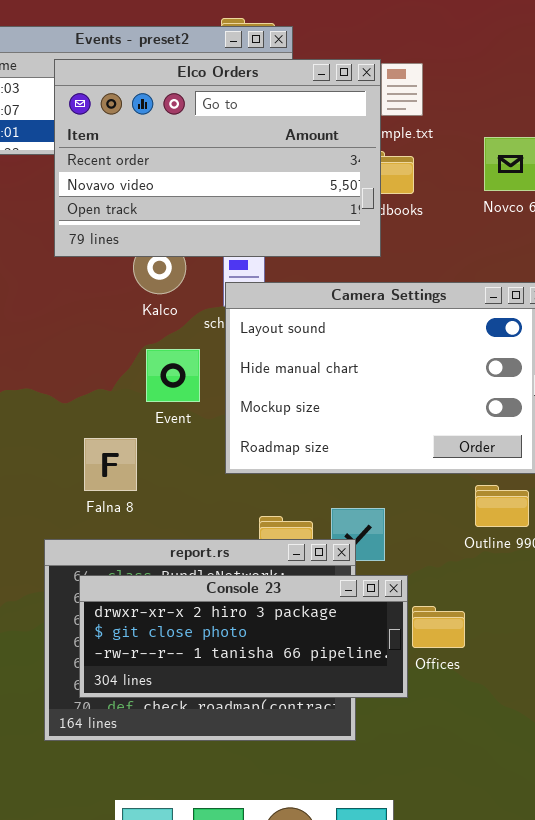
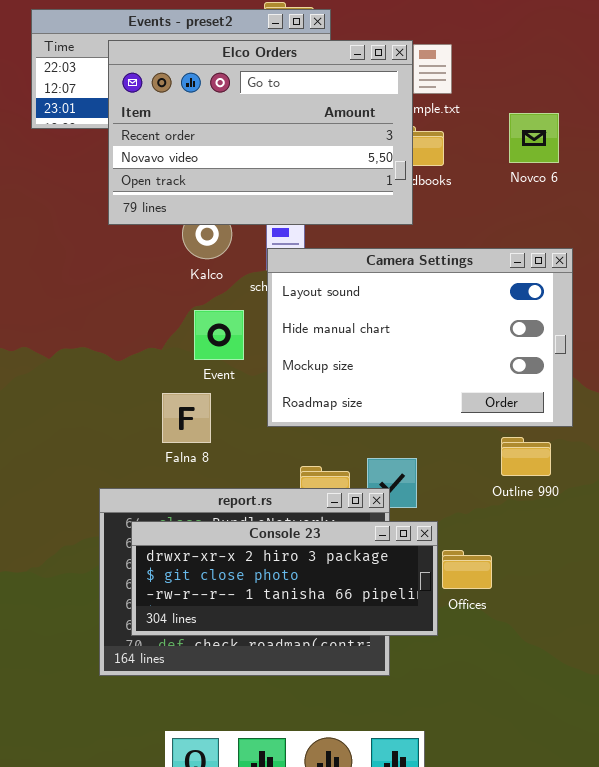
Falna 8: [84,438,137,491] -> [162,393,211,443], moved

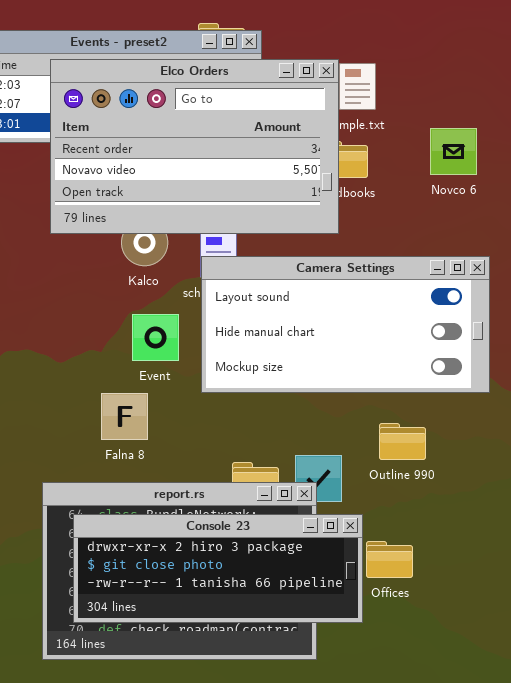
Camera Settings: [267,248,573,427] -> [201,256,490,393], resized
Outline 990: [501,437,551,476] -> [379,423,426,460], moved

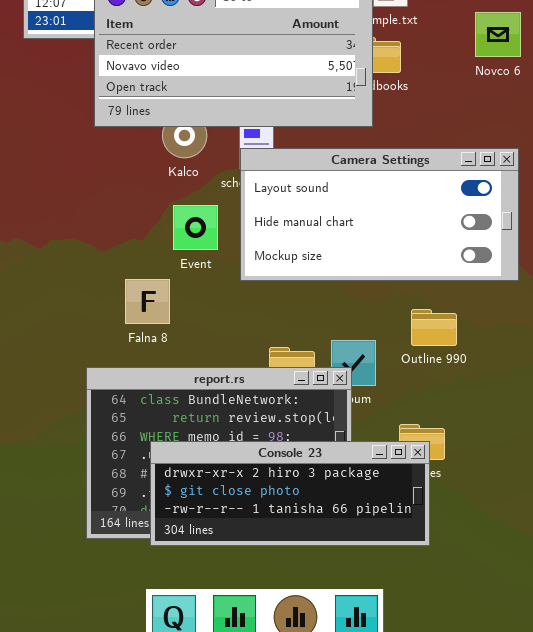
Novco 6: [430,128,477,175] -> [475,12,521,57], moved
Falna 8: [101,393,148,440] -> [125,279,170,324], moved
Console 23: [73,514,363,623] -> [150,441,430,546], moved

